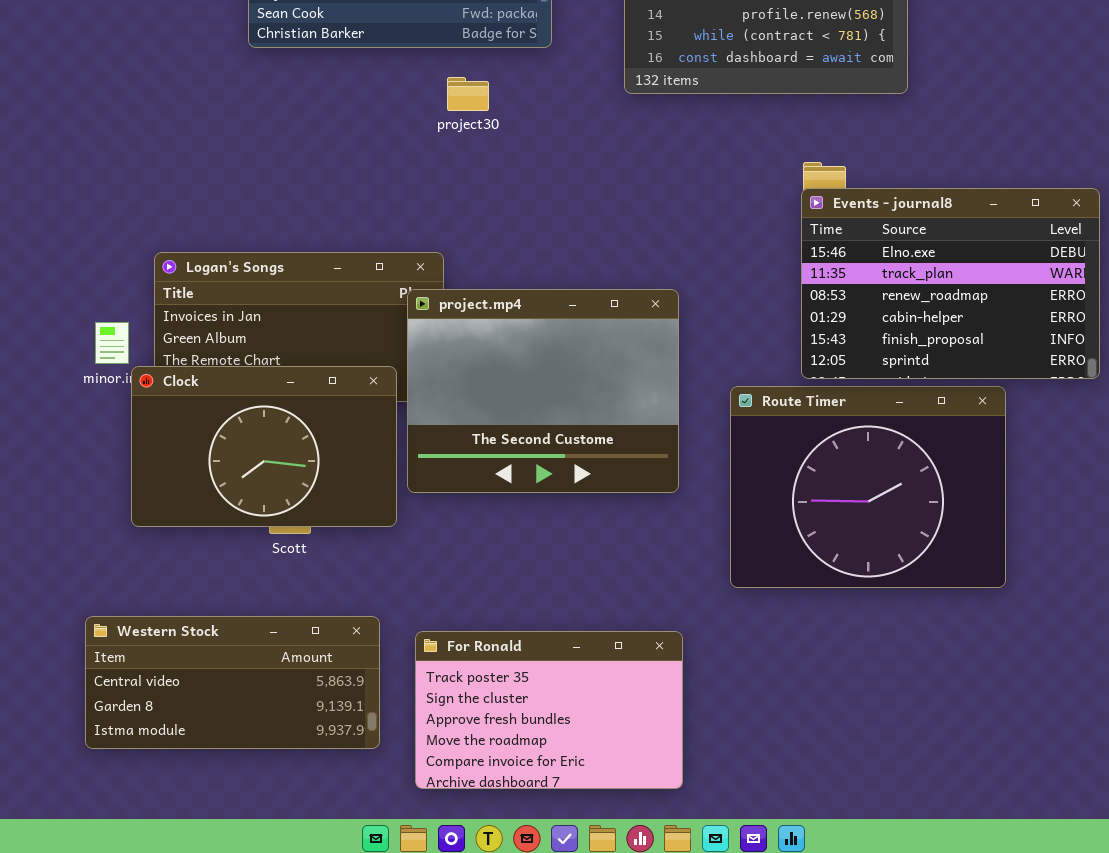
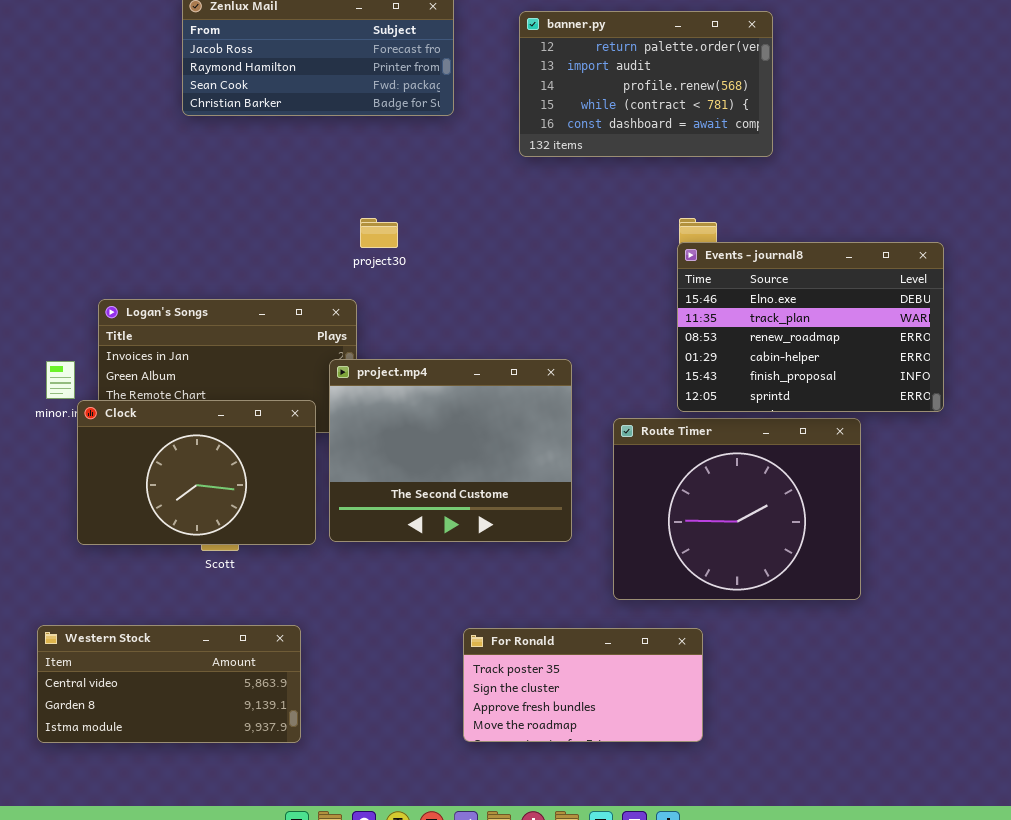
project30: [447,77,489,111] -> [360,218,398,248], moved
project.mp4: [407,289,679,493] -> [329,359,572,542], moved
For Ronald: [415,631,683,789] -> [463,628,703,742], moved, resized

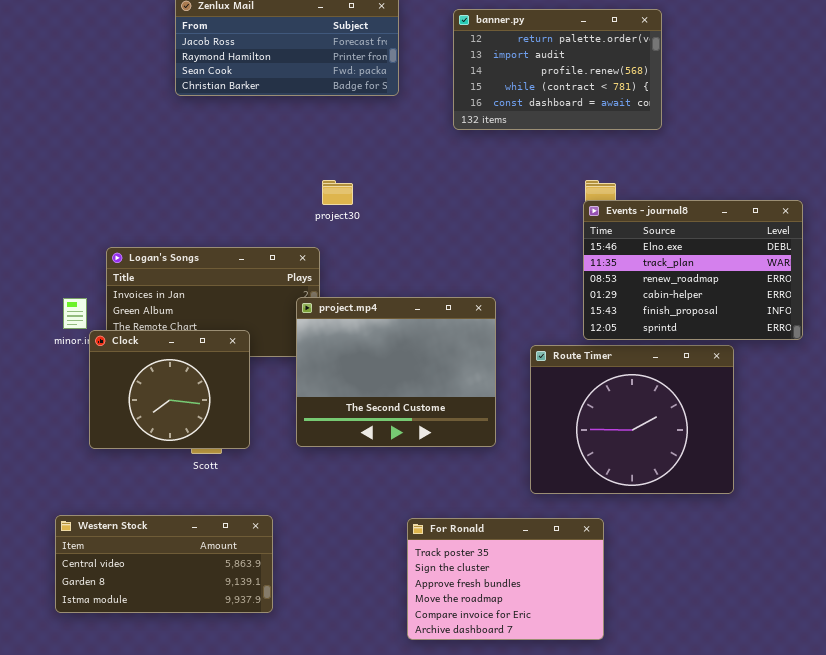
Clock: [77,400,316,545] -> [89,330,250,449], resized
For Ronald: [463,628,703,742] -> [407,518,604,640], resized

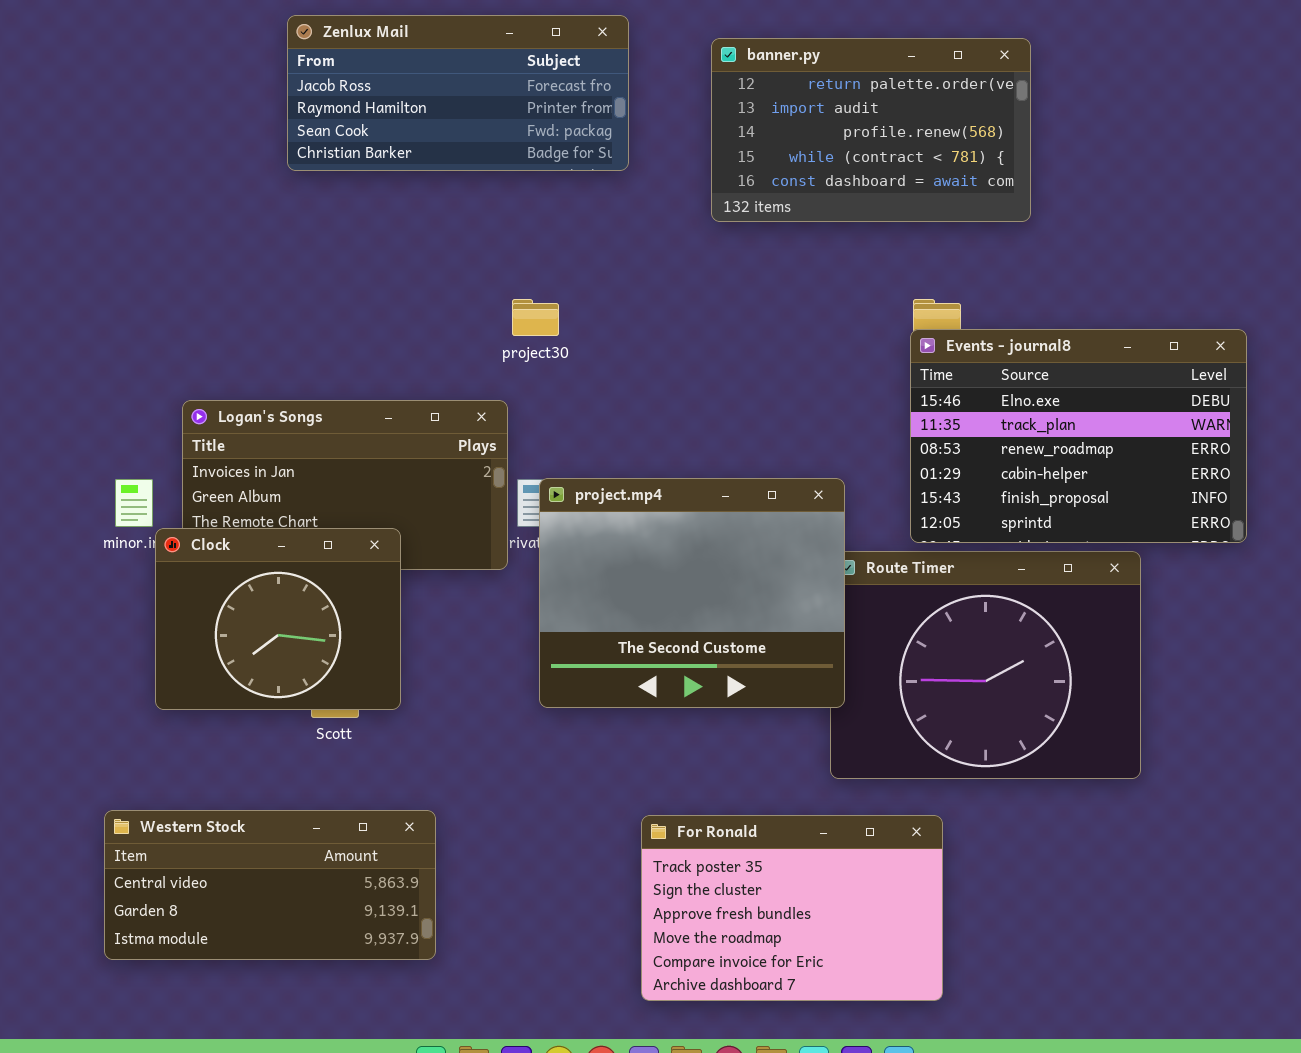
project.mp4: [296,297,496,447] -> [539,478,845,708], moved

